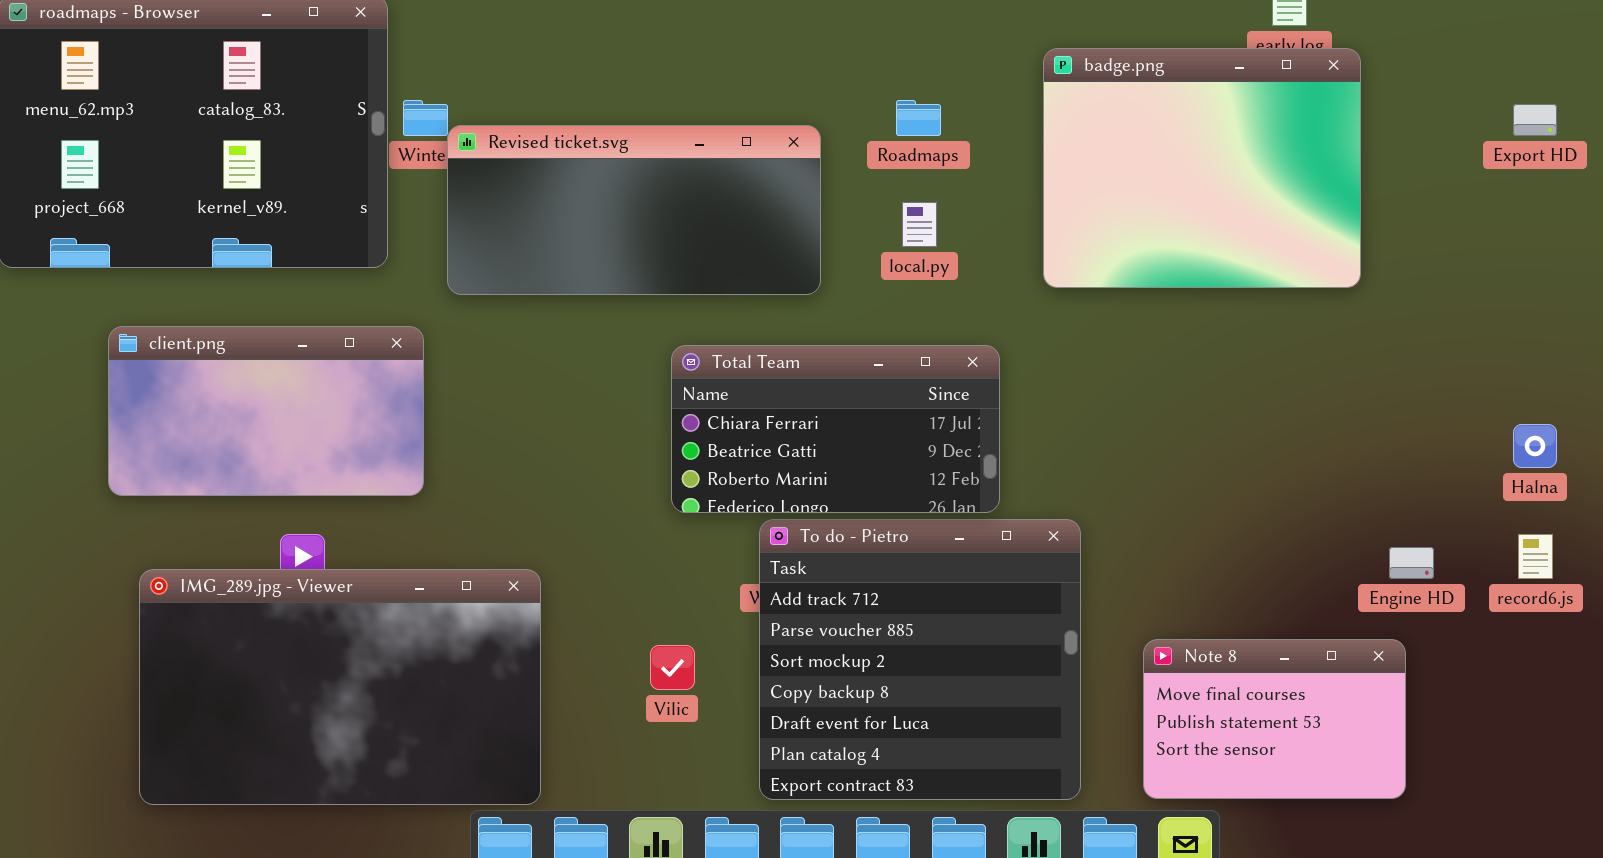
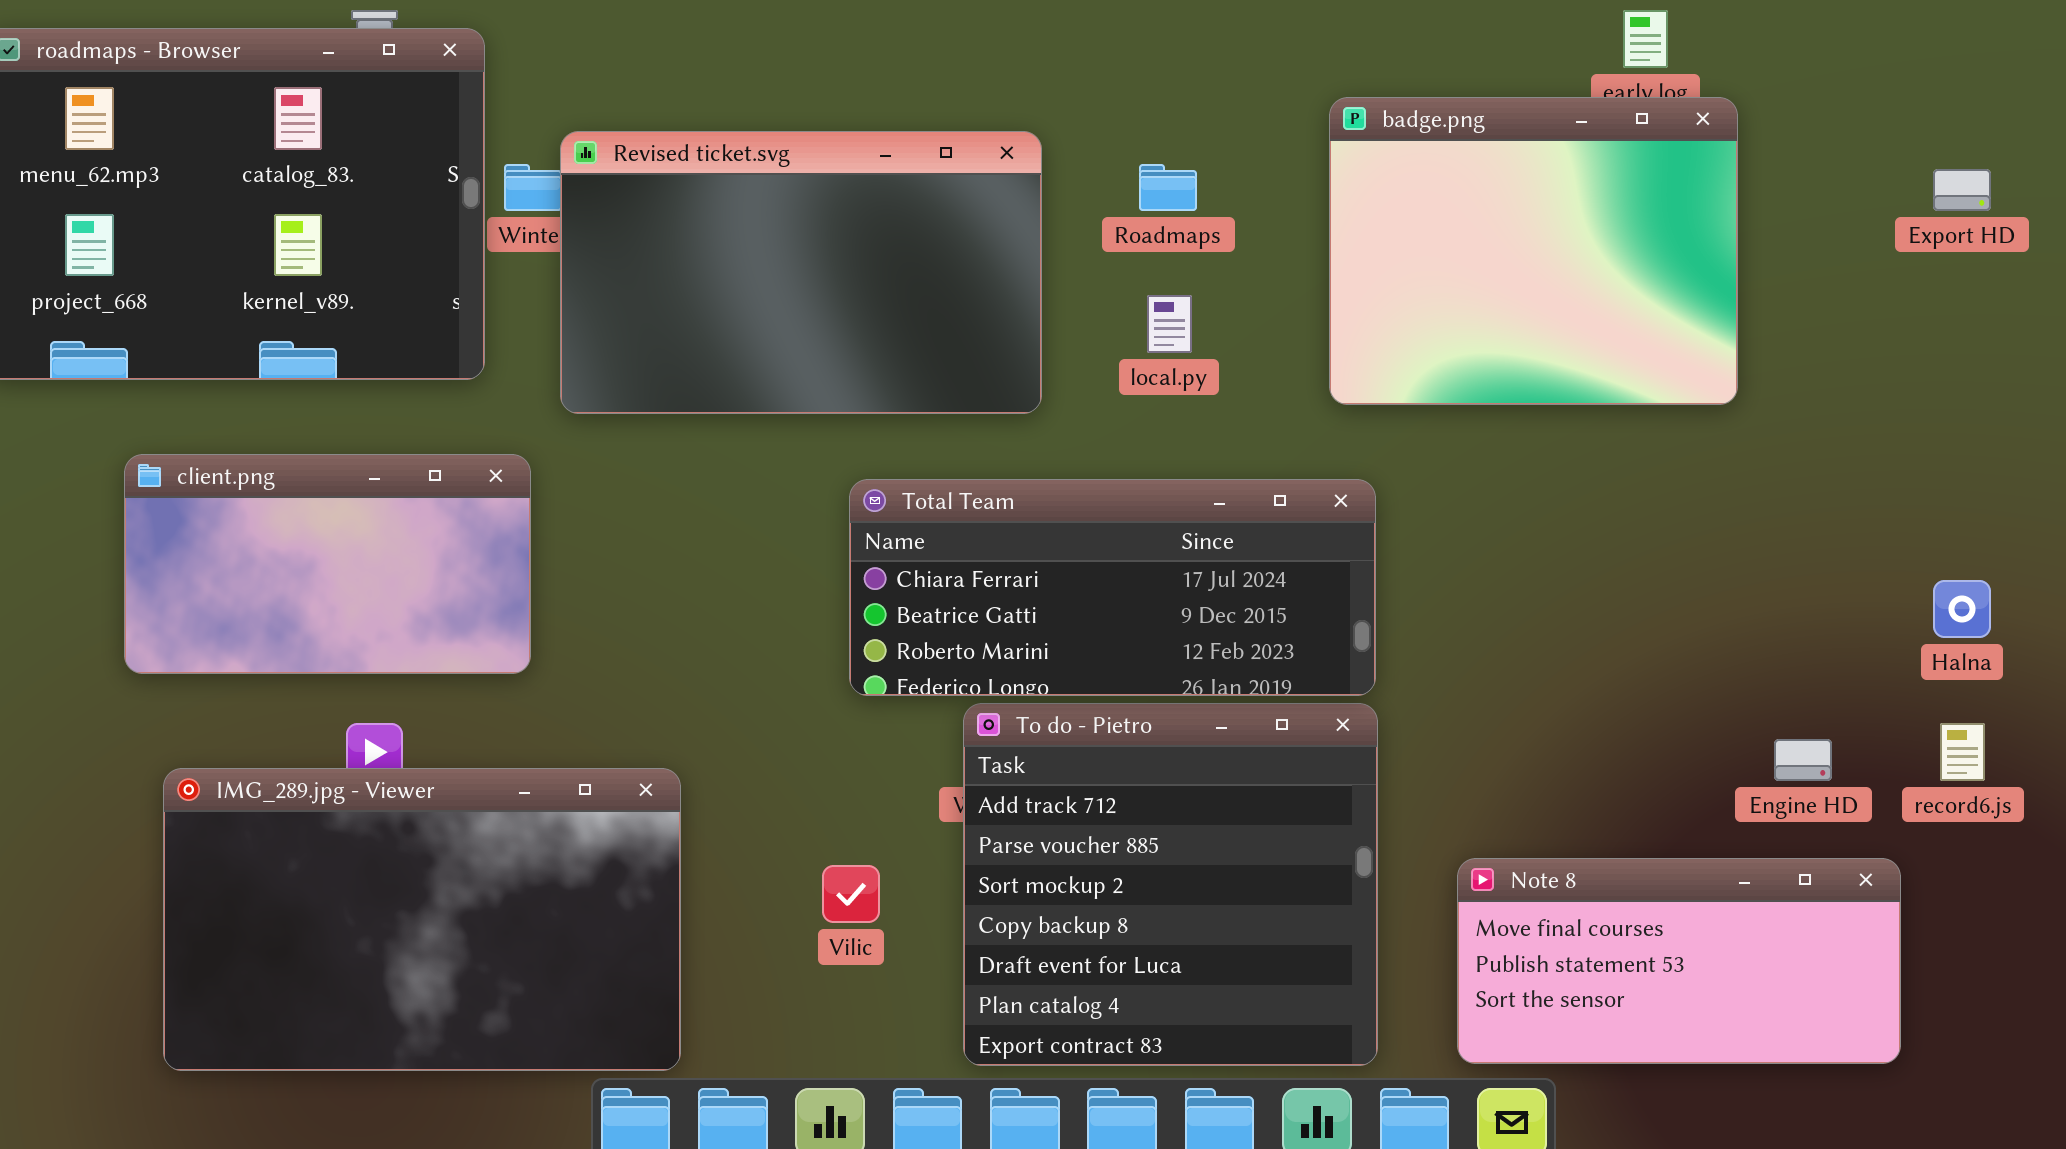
Revised ticket.svg: [447,125,821,295] -> [560,131,1042,414], resized
Total Team: [671,345,1000,513] -> [849,479,1376,696], resized
Note 8: [1143,639,1406,799] -> [1457,858,1901,1064], resized

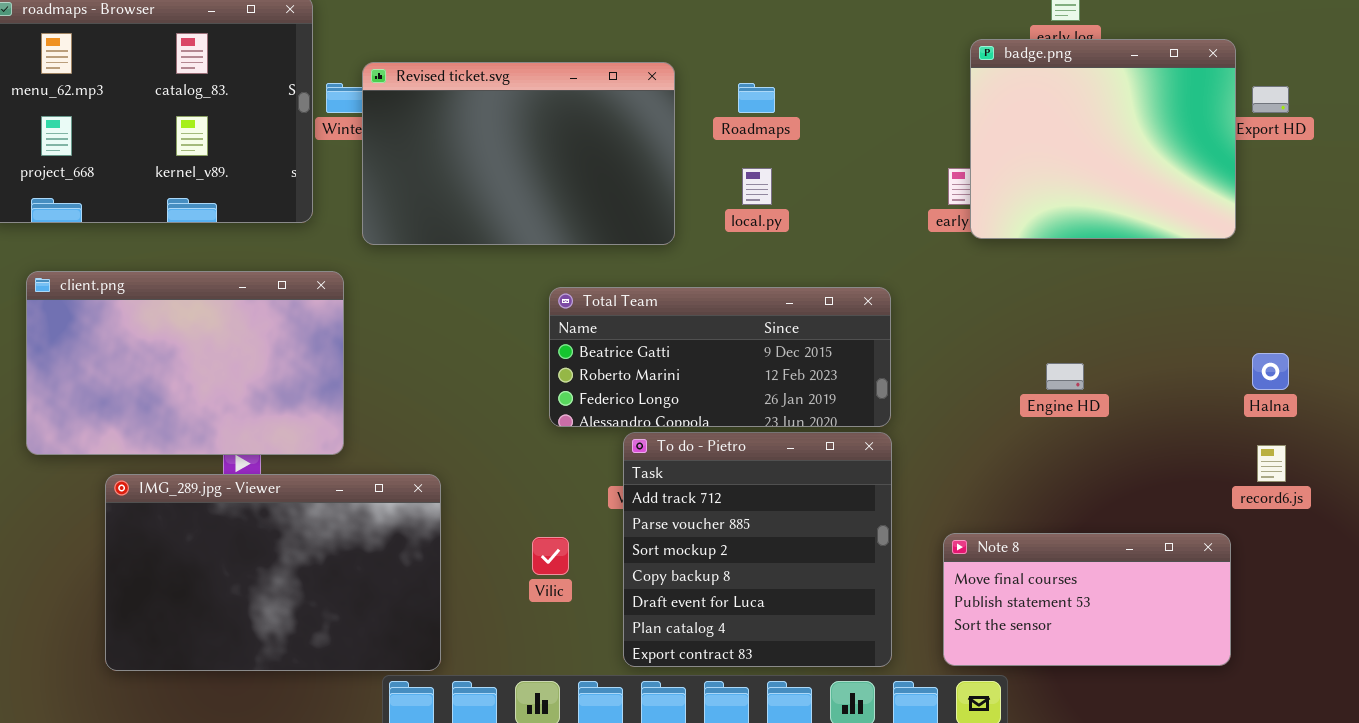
badge.png: [1329,97,1738,405] -> [970,39,1236,239], moved
client.png: [124,454,531,674] -> [26,271,344,455], resized
Total Team: [849,479,1376,696] -> [549,287,891,427], scrolled down 1 row
Engine HD: [1774,739,1832,781] -> [1046,363,1084,390], moved

